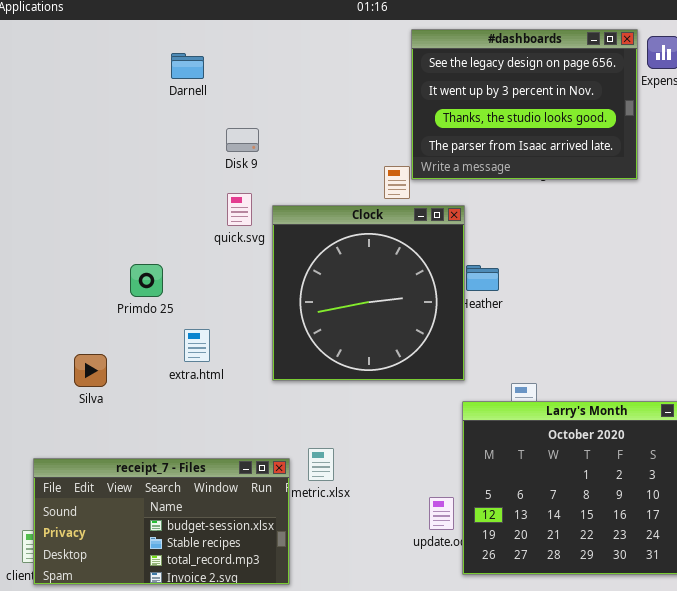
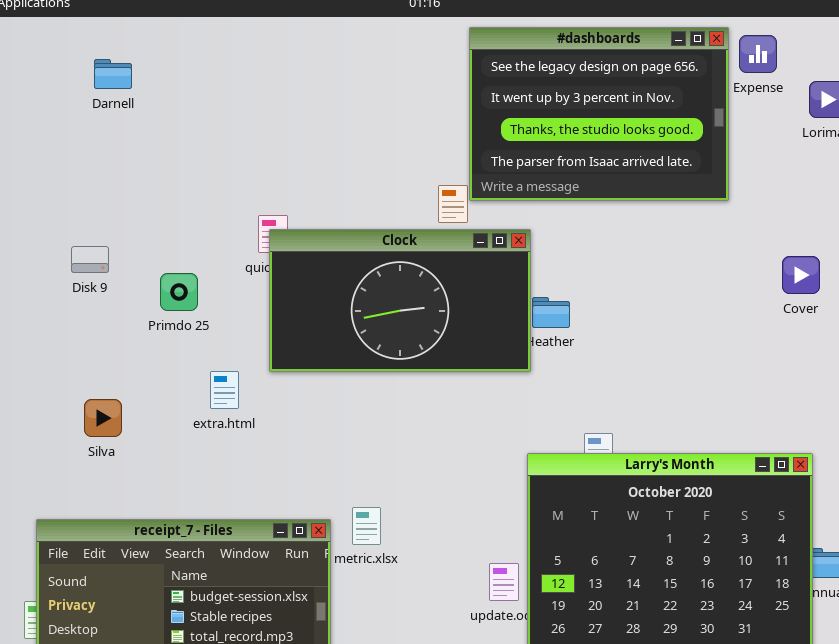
Darnell: [171,53,204,79] -> [94,59,132,89], moved
Disk 9: [226,128,259,152] -> [71,246,109,273], moved
Clock: [272,205,465,381] -> [269,229,531,372], resized
Primdo 25: [130,264,163,297] -> [160,273,198,311], moved

